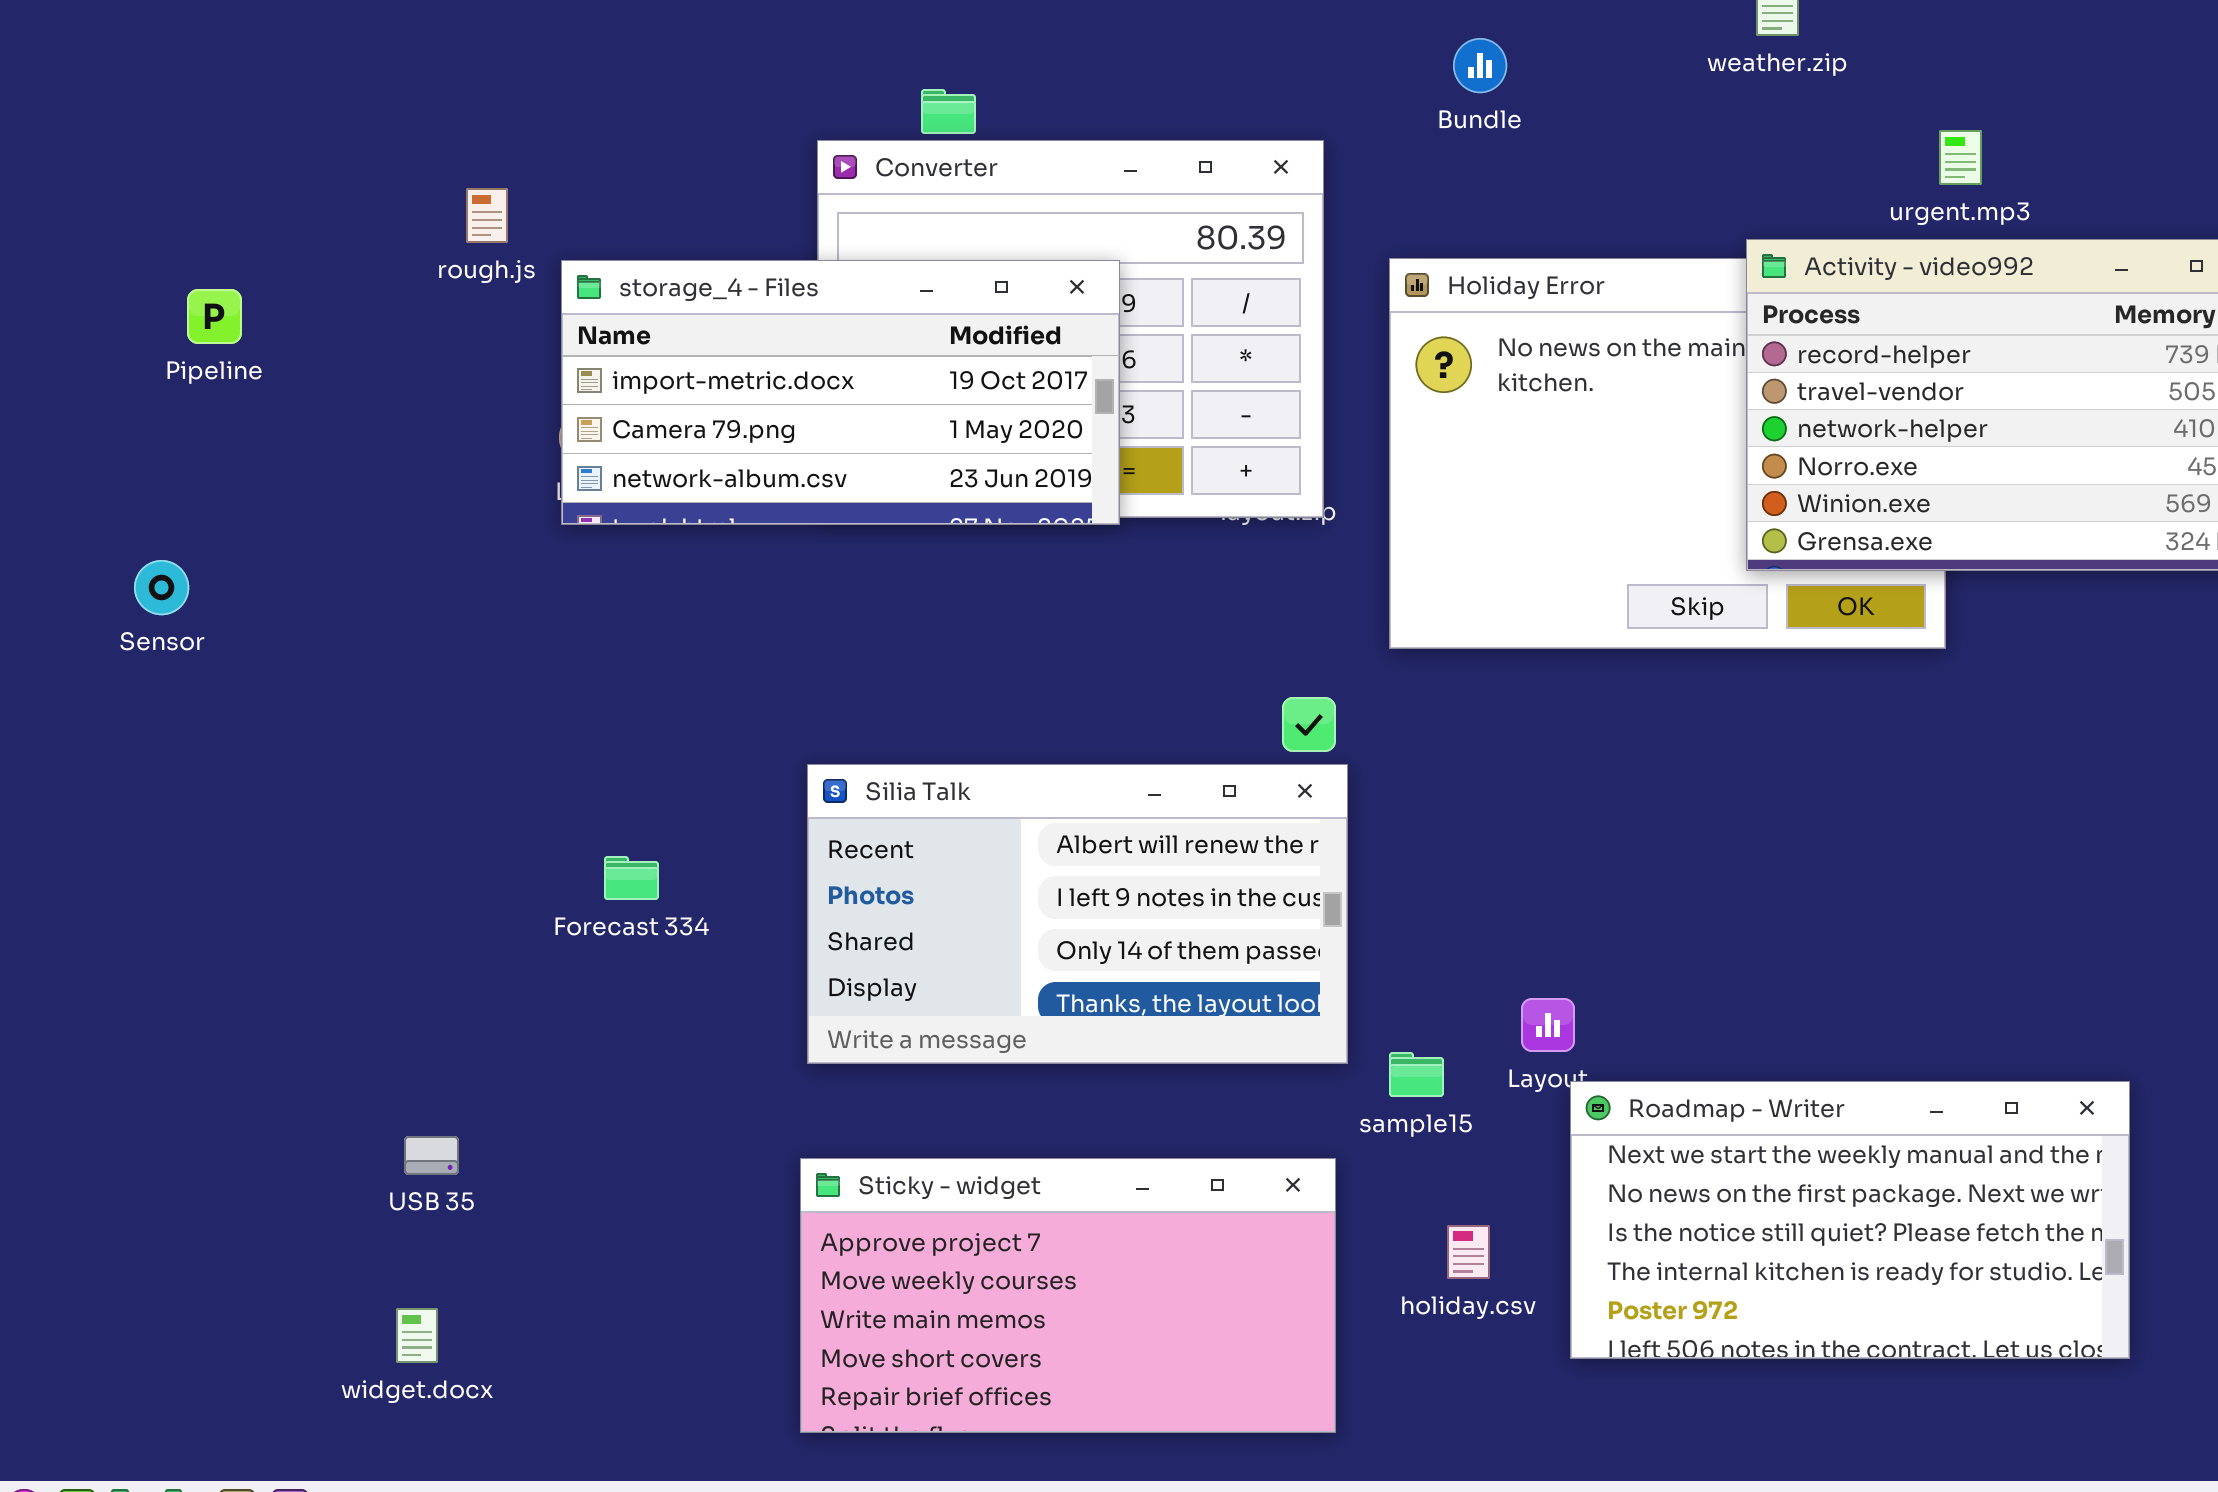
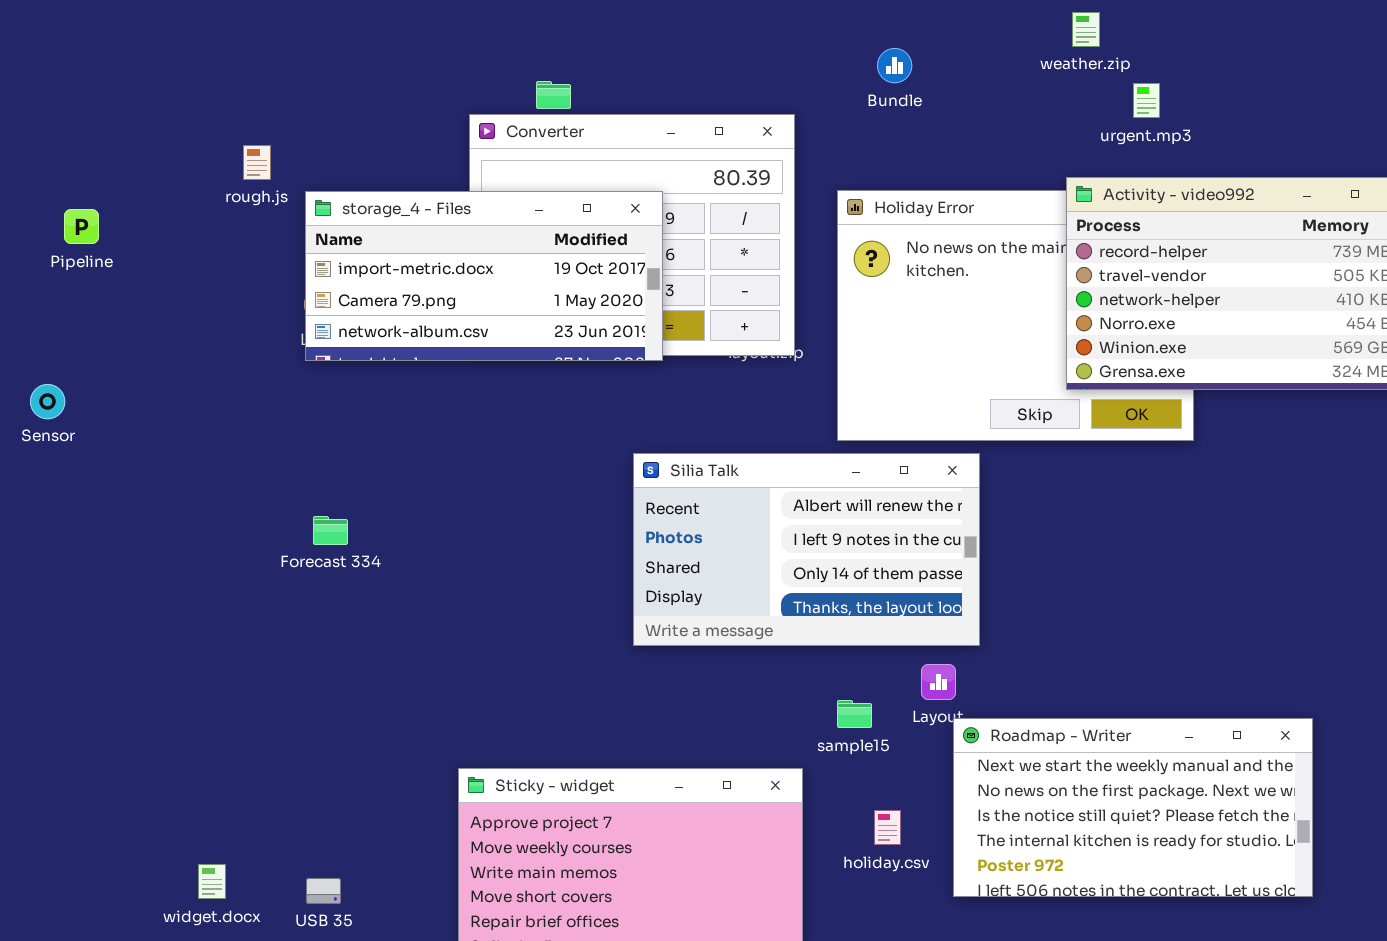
urgent.mp3: [1939,130,1982,185] -> [1133,83,1160,118], moved
Silia Talk: [807,764,1348,1064] -> [633,453,980,646], moved
Forecast 334: [604,856,659,900] -> [313,516,348,545], moved
USB 35: [404,1136,459,1175] -> [306,878,341,904], moved

